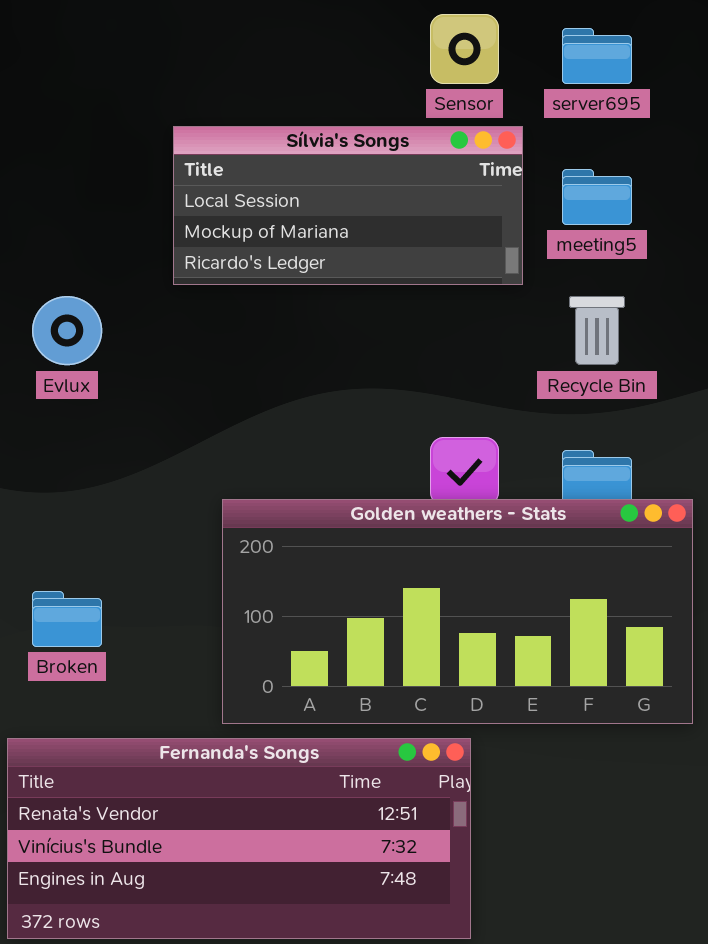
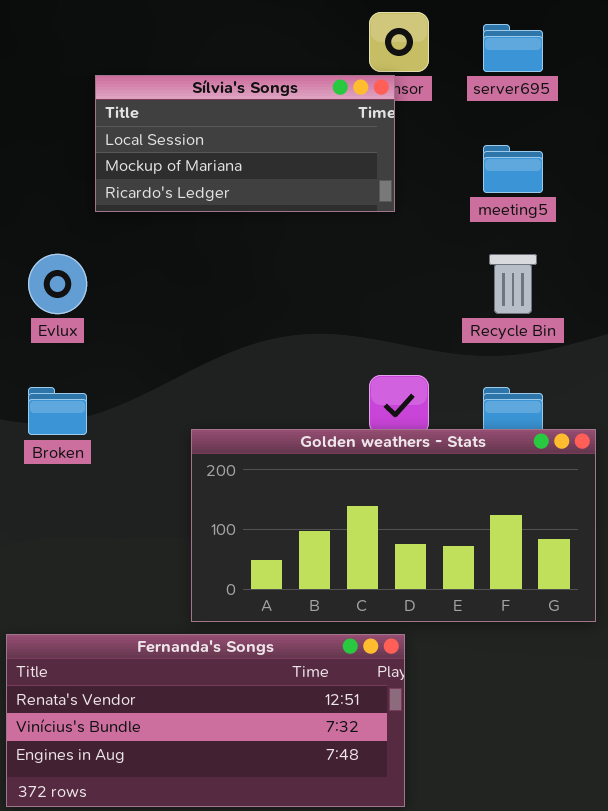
Sílvia's Songs: [173,126,523,285] -> [95,75,395,212], moved
Broken: [32,591,102,647] -> [28,387,87,435], moved

